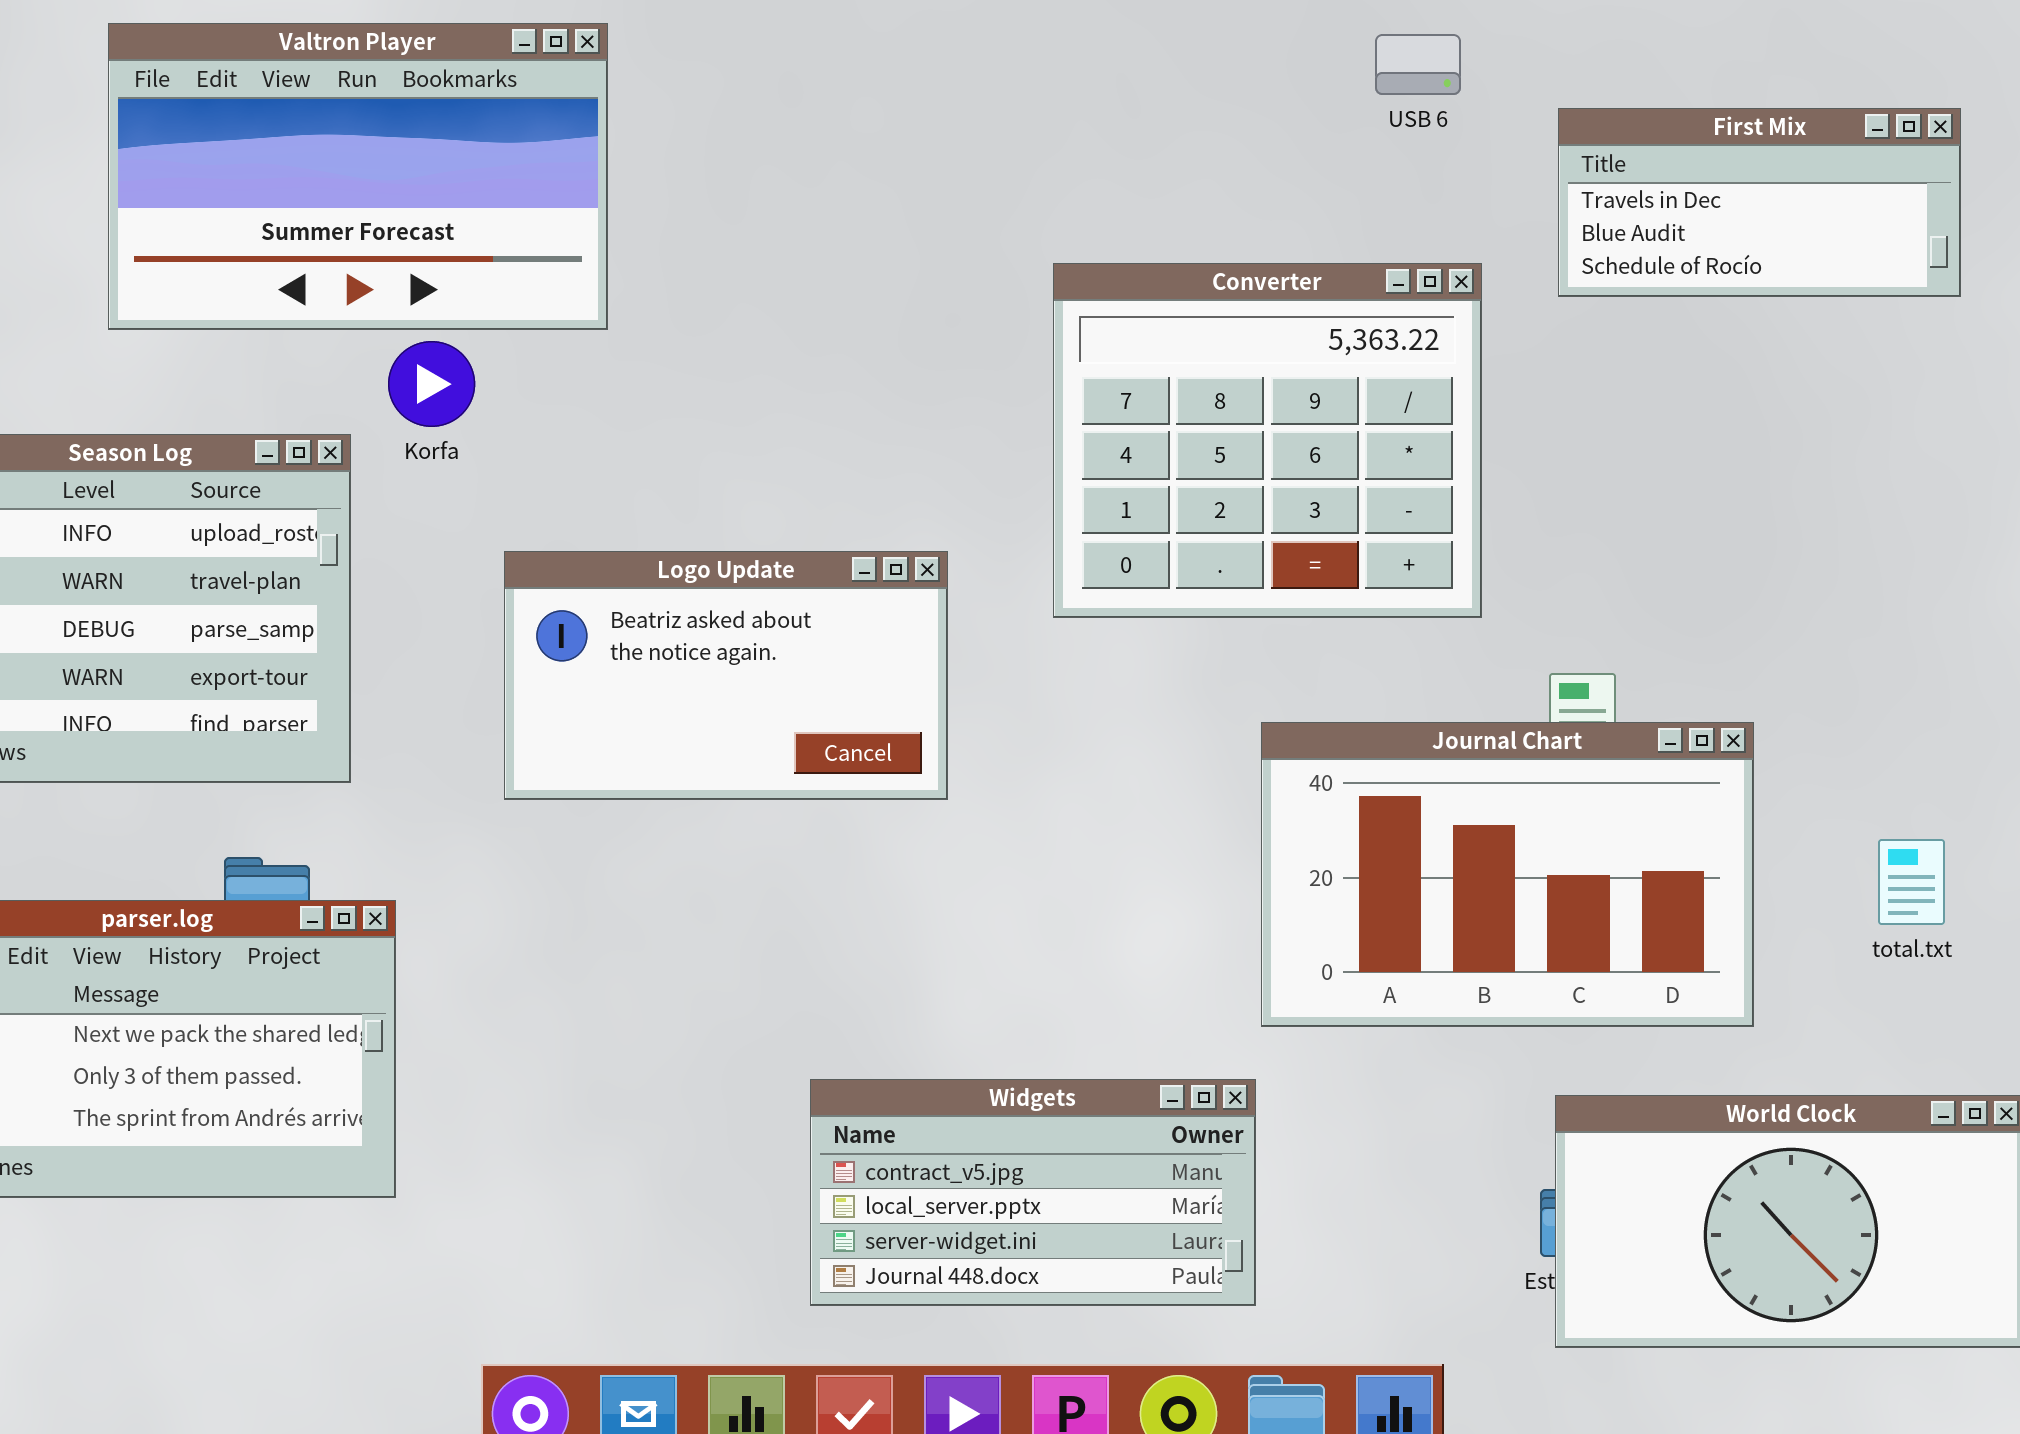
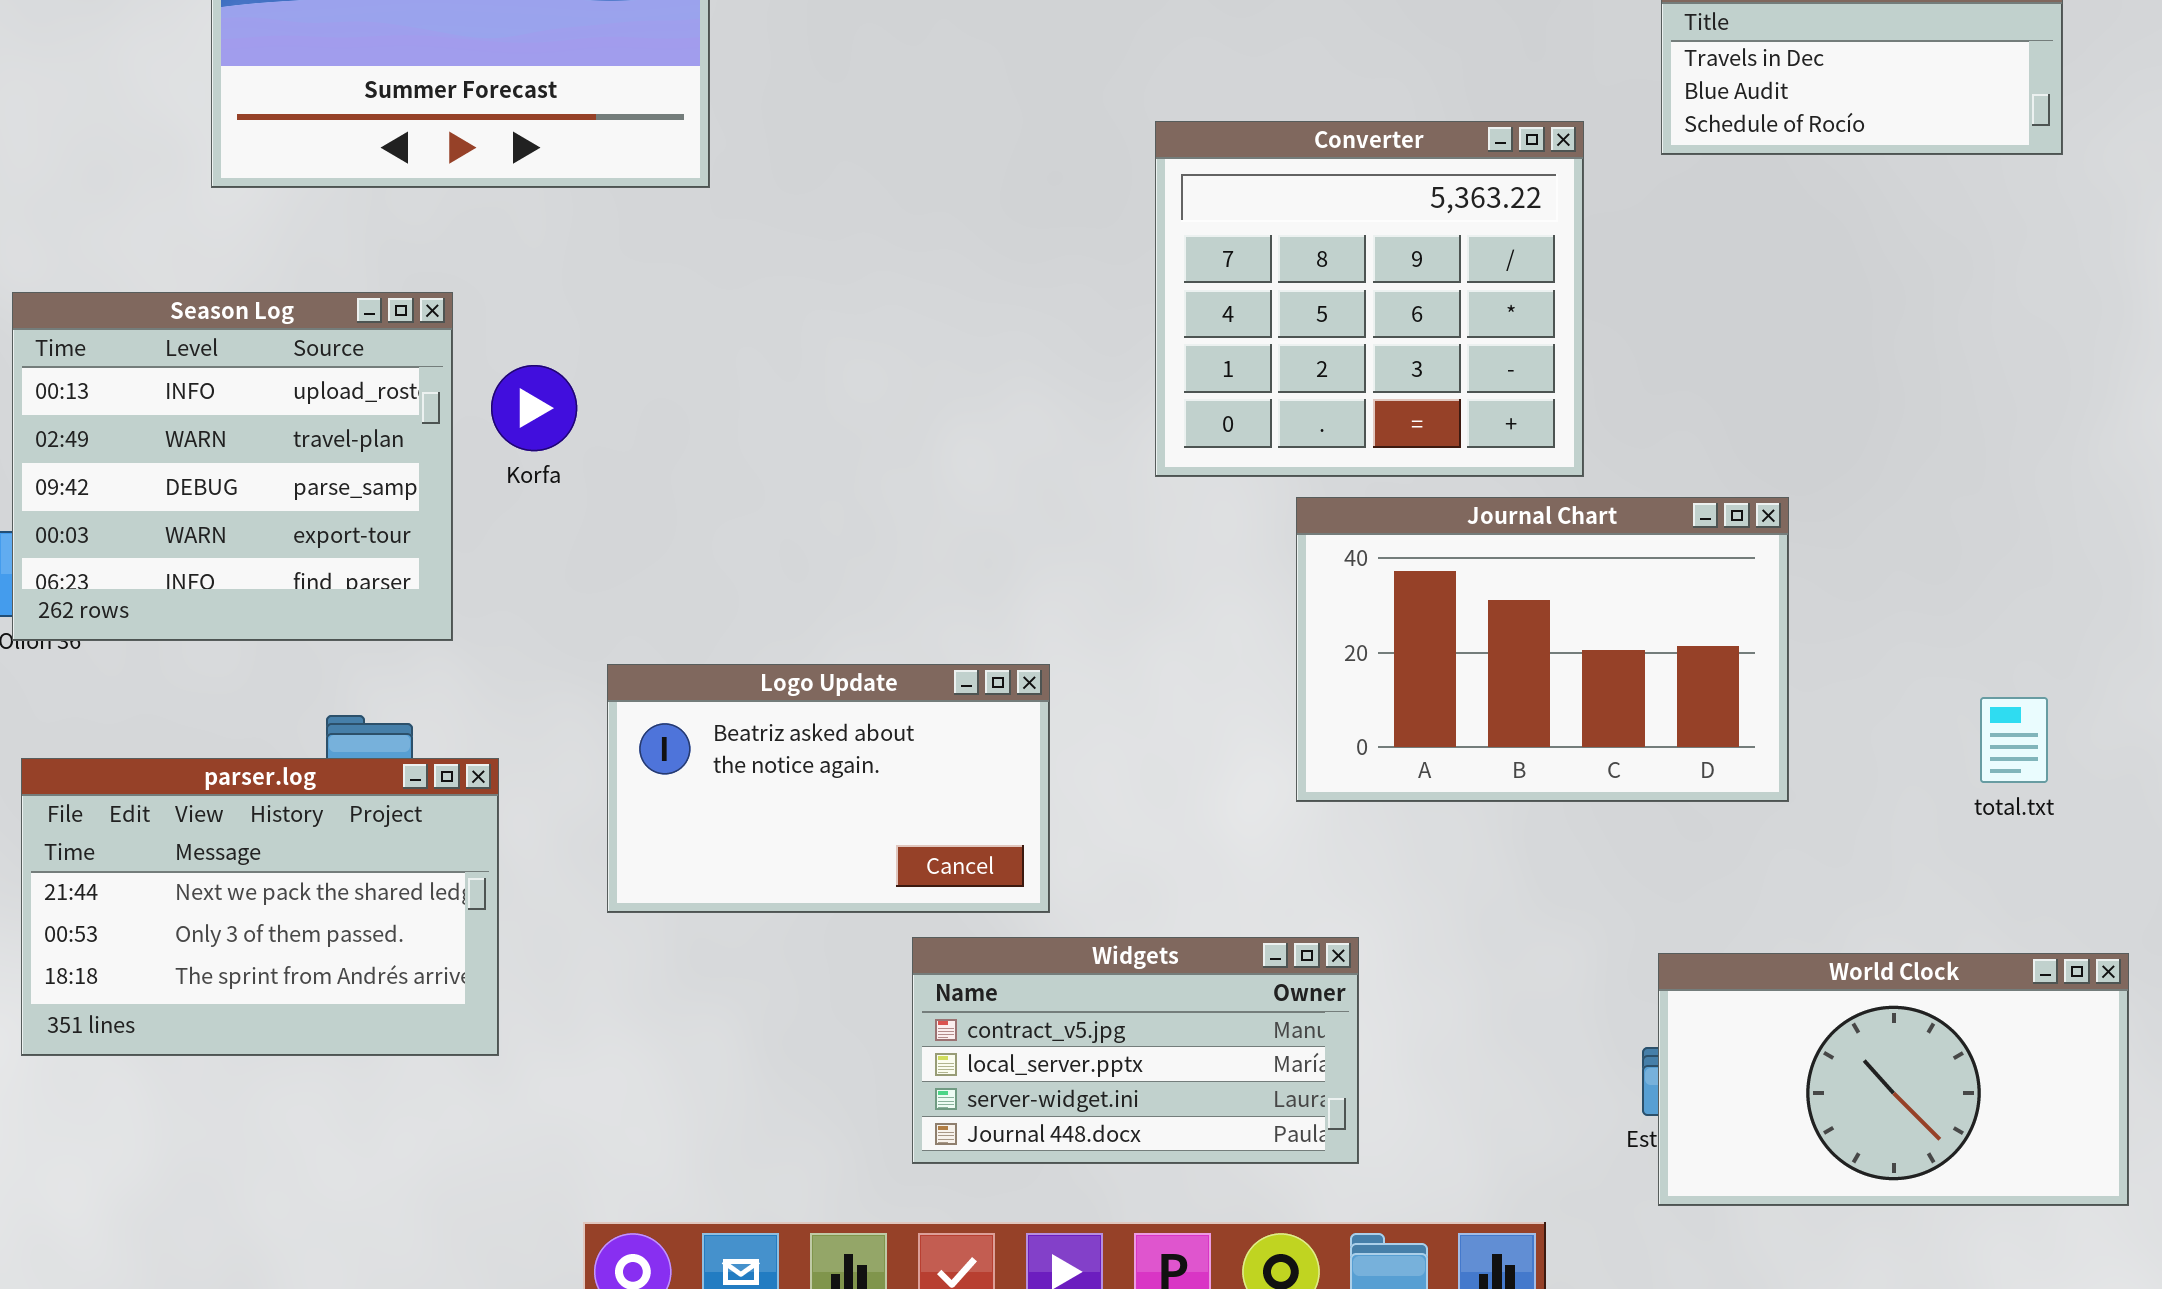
Korfa: [388,341,475,427] -> [491,365,577,451], moved
Logo Update: [504,551,948,800] -> [607,664,1050,913], moved
Journal Chart: [1261,722,1754,1027] -> [1296,497,1789,802], moved

